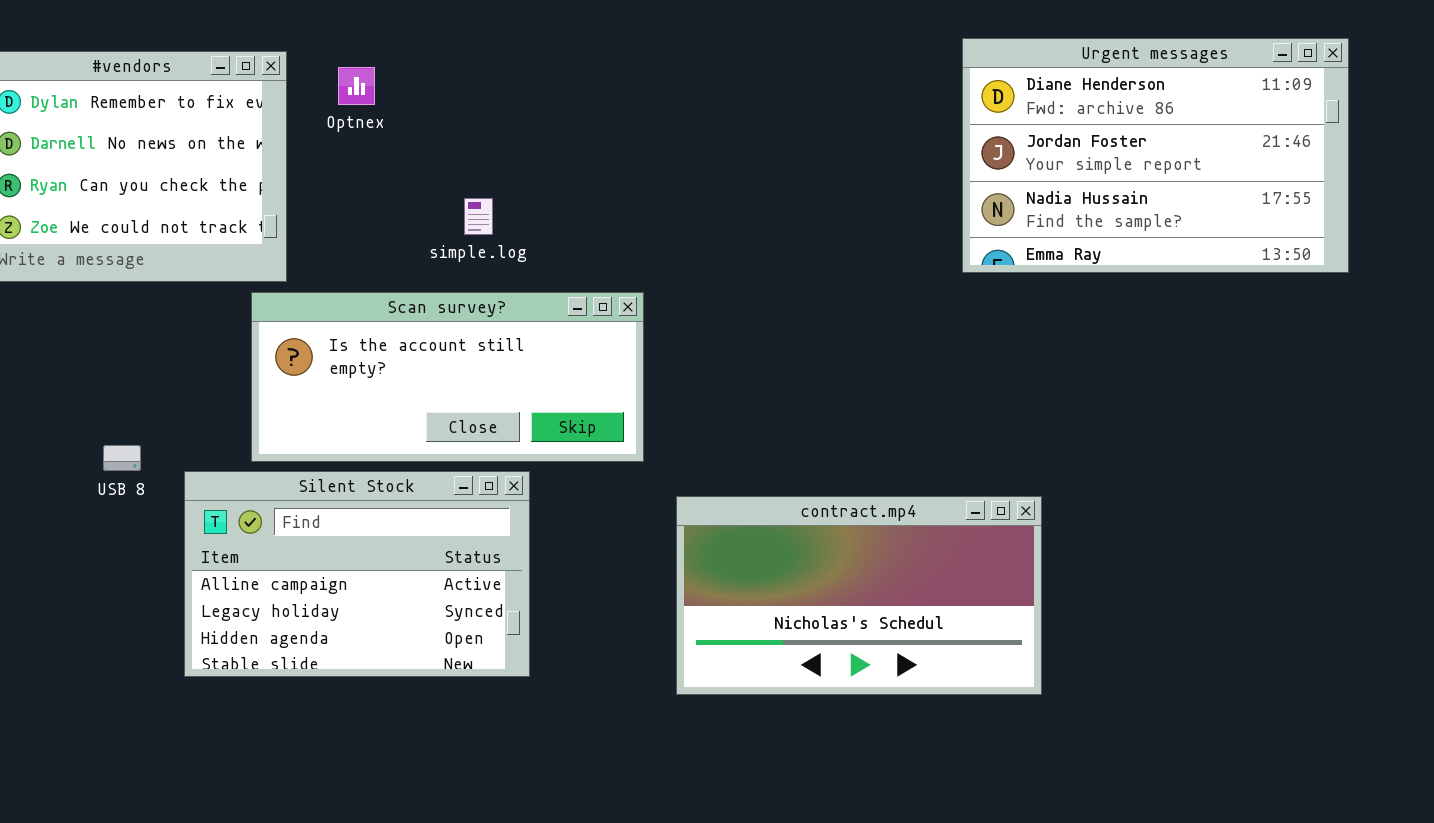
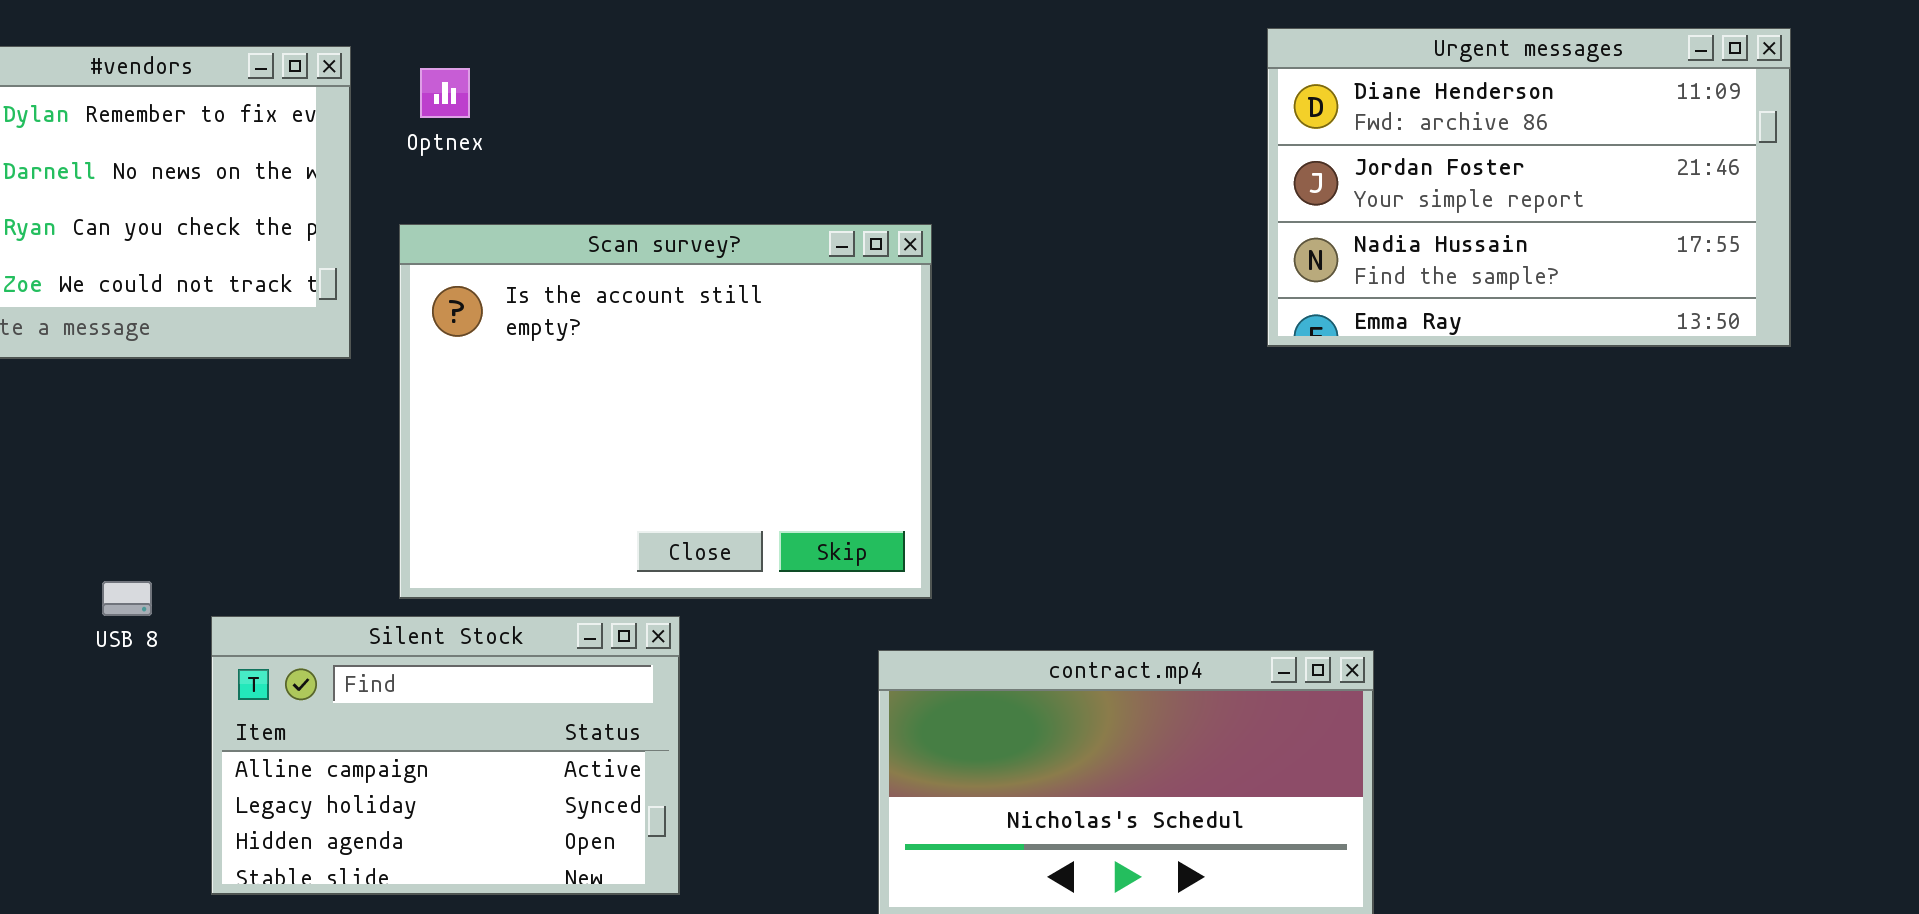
Scan survey?: [251,292,644,462] -> [399,224,932,599], moved, resized

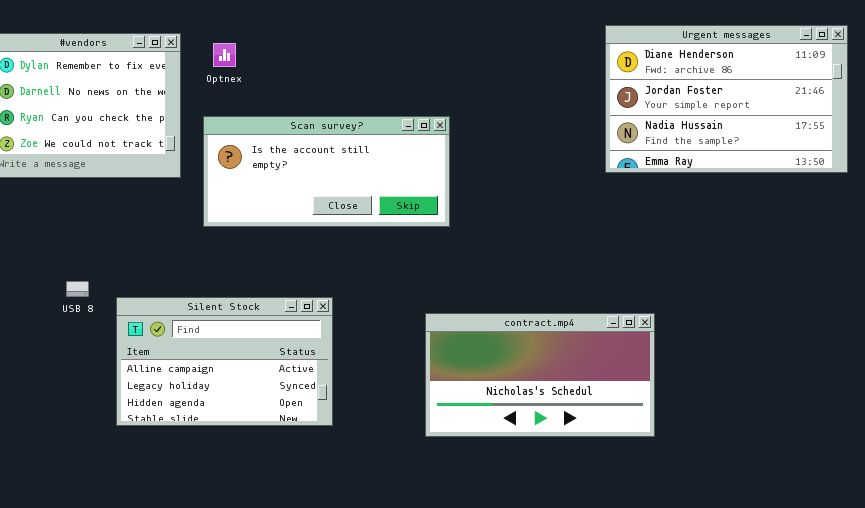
Scan survey?: [399,224,932,599] -> [203,116,450,227], resized

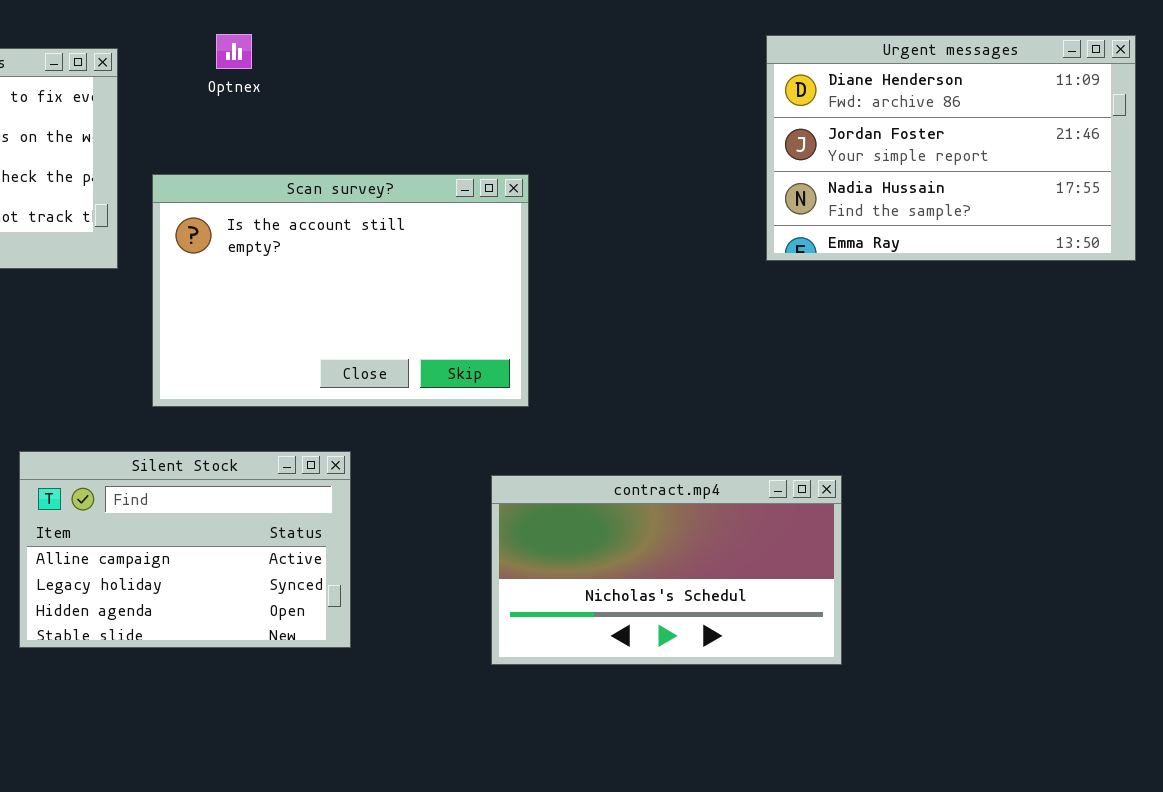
Optnex: [213,43,236,67] -> [216,34,252,69], moved
Scan survey?: [203,116,450,227] -> [152,174,529,407], resized

